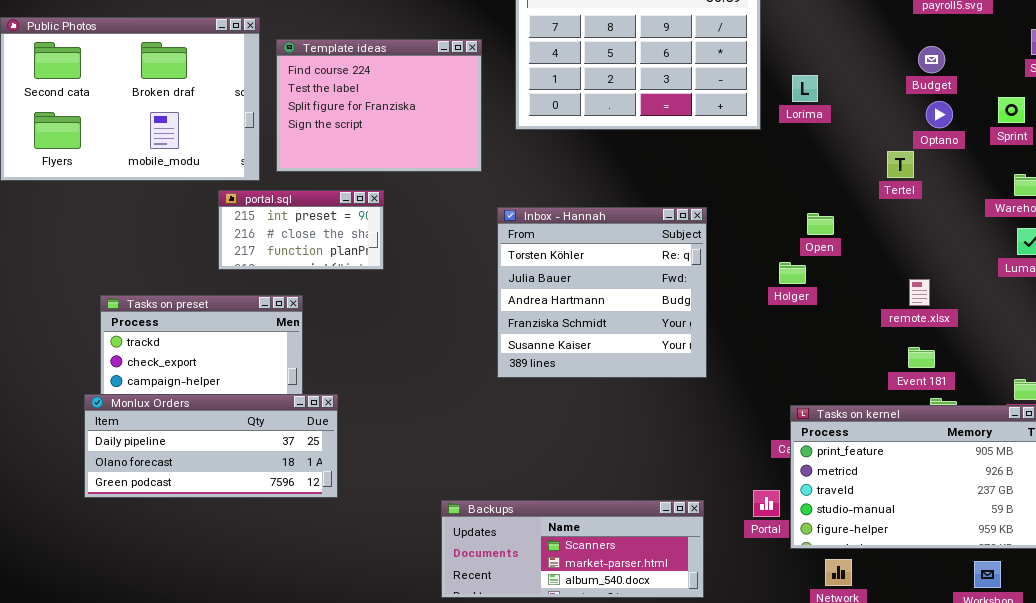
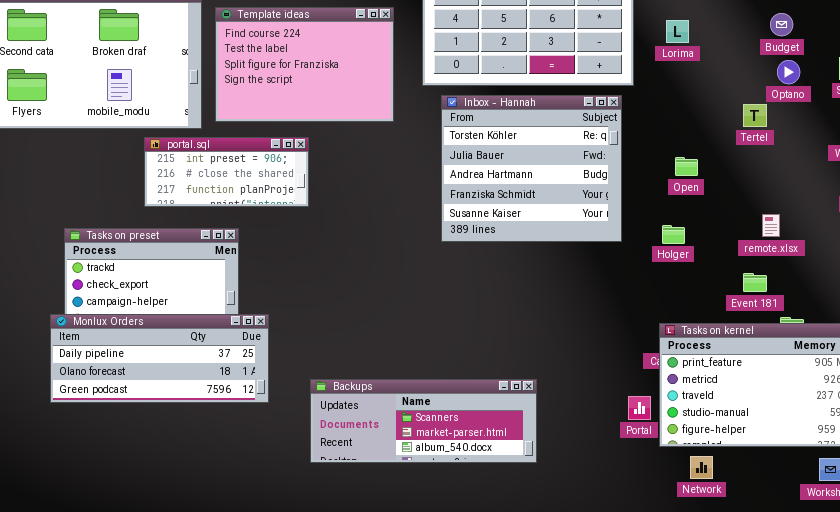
Lorima: [792,75,818,102] -> [666,20,689,43], moved
portal.sql: [218,190,384,270] -> [144,137,309,207], resized
Inbox - Hannah: [497,207,707,378] -> [441,95,622,242], moved
Holger: [779,262,806,284] -> [662,225,685,244], moved
Event 181: [908,347,935,368] -> [743,273,767,292], moved
Backups: [441,500,704,598] -> [310,379,537,463], moved

